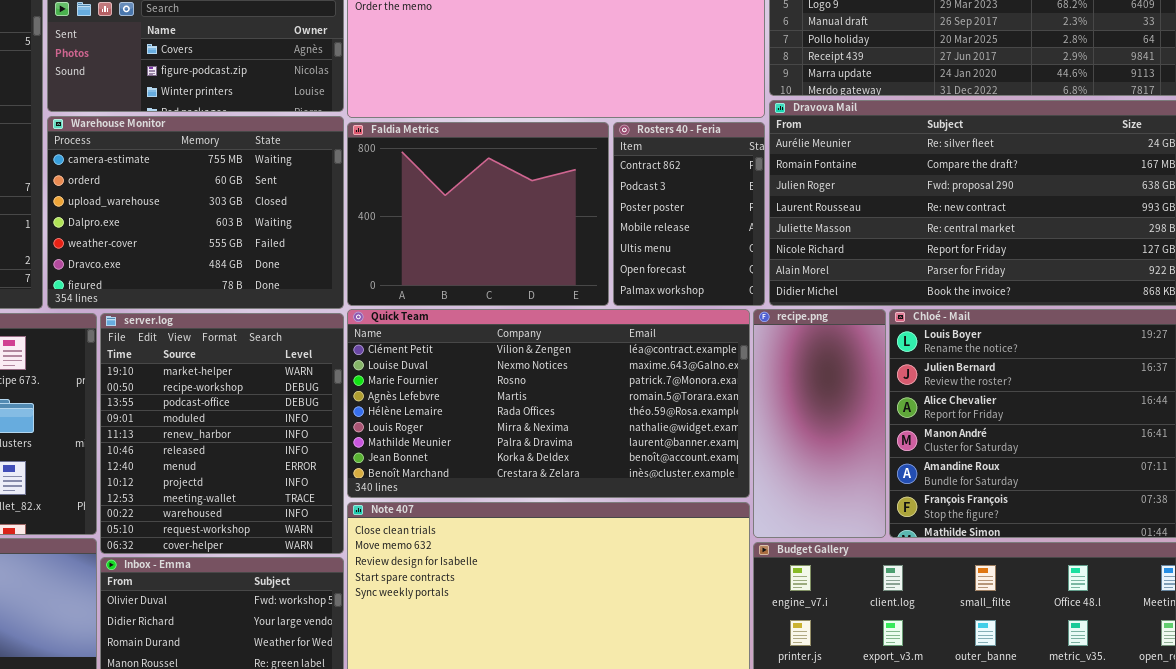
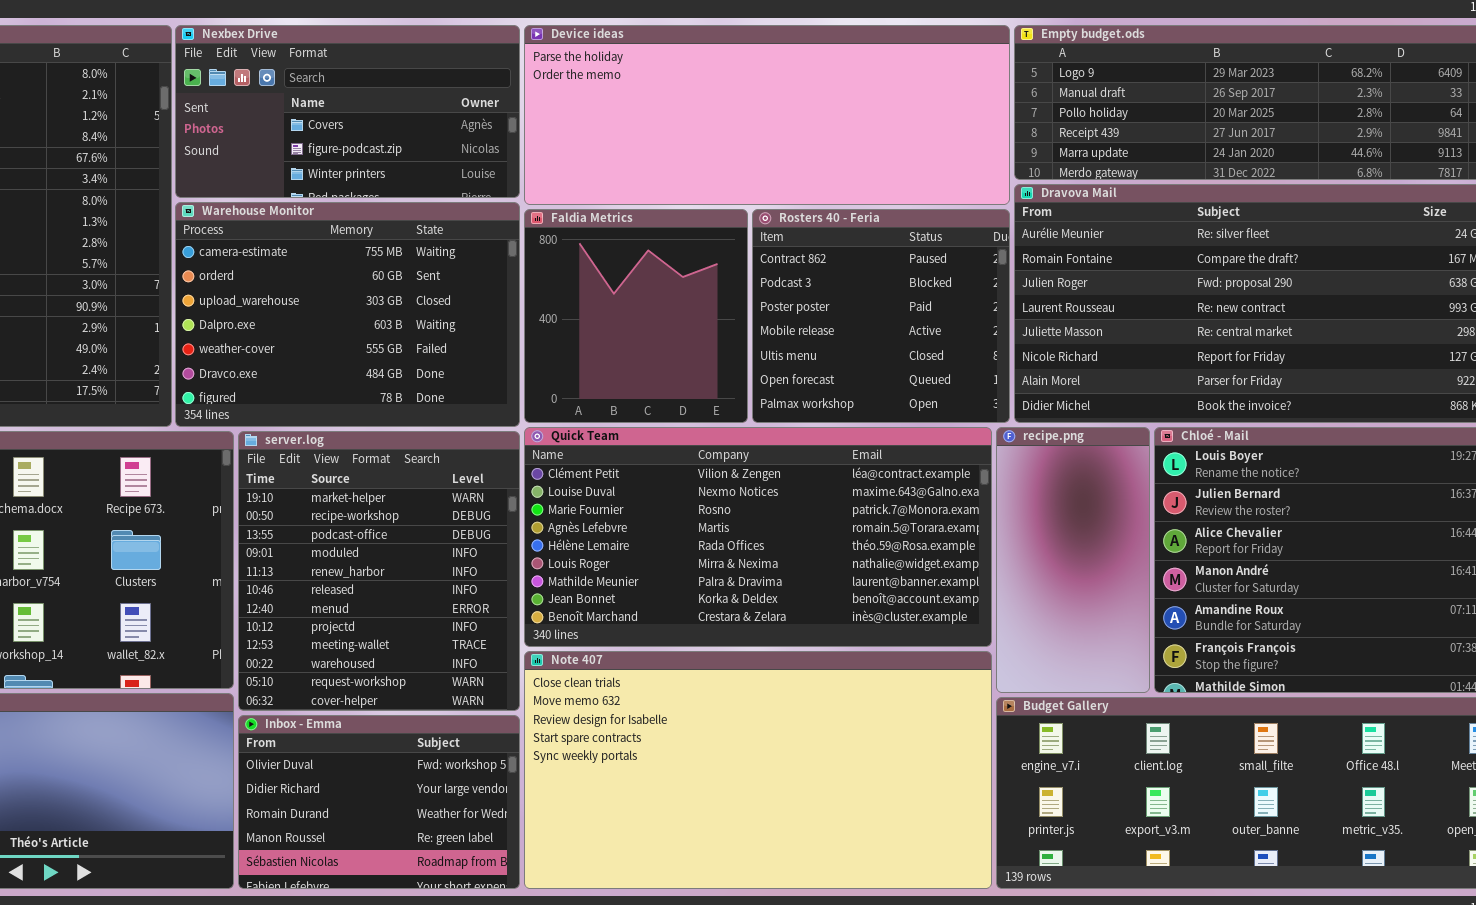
Faldia Metrics: [347,122,609,306] -> [524,209,748,423], resized
Rosters 40 - Feria: [613,122,765,306] -> [752,209,1010,423], resized

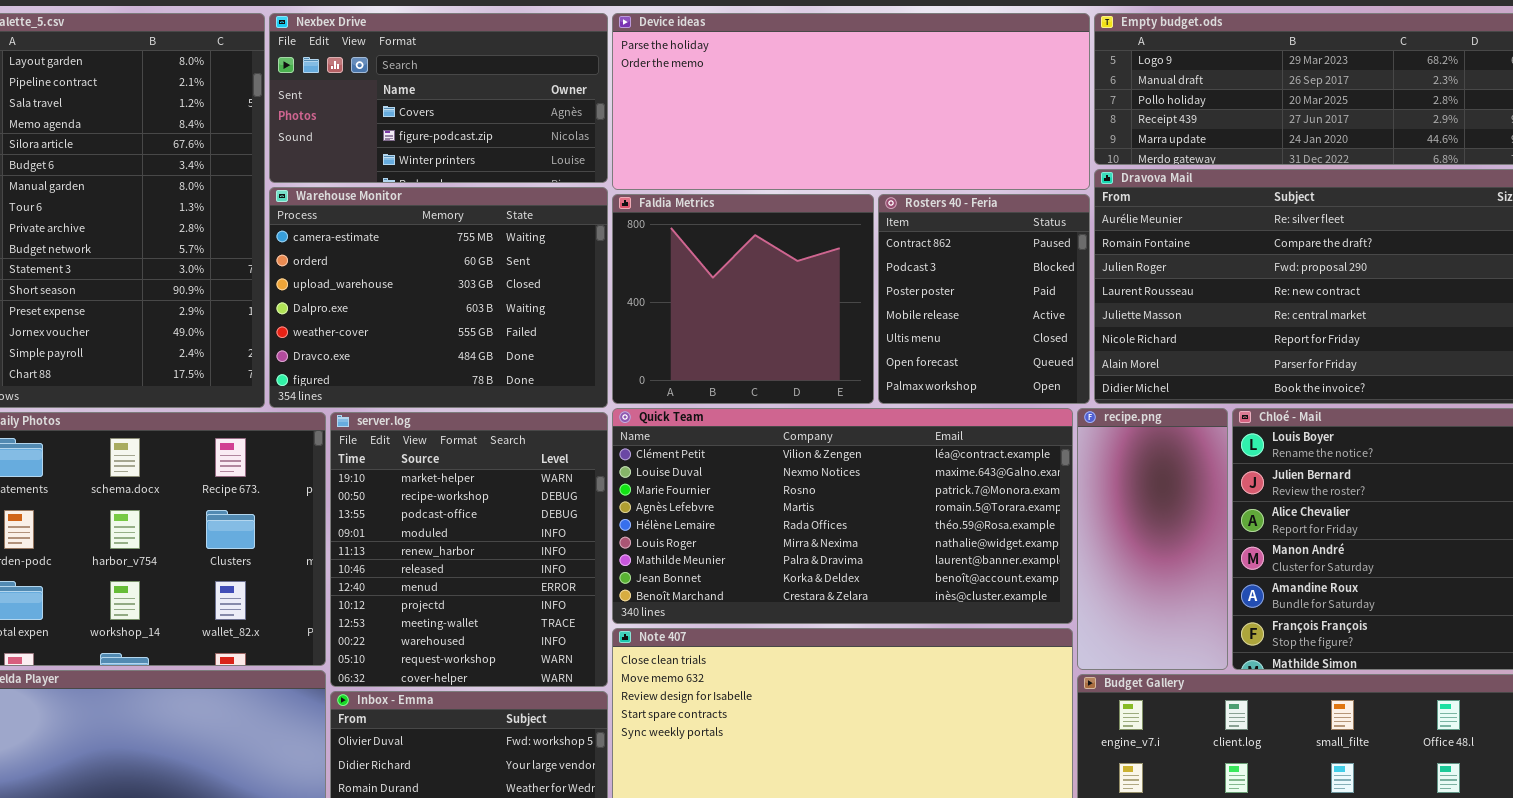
Faldia Metrics: [524,209,748,423] -> [612,194,874,404], resized
Rosters 40 - Feria: [752,209,1010,423] -> [878,194,1090,404], resized

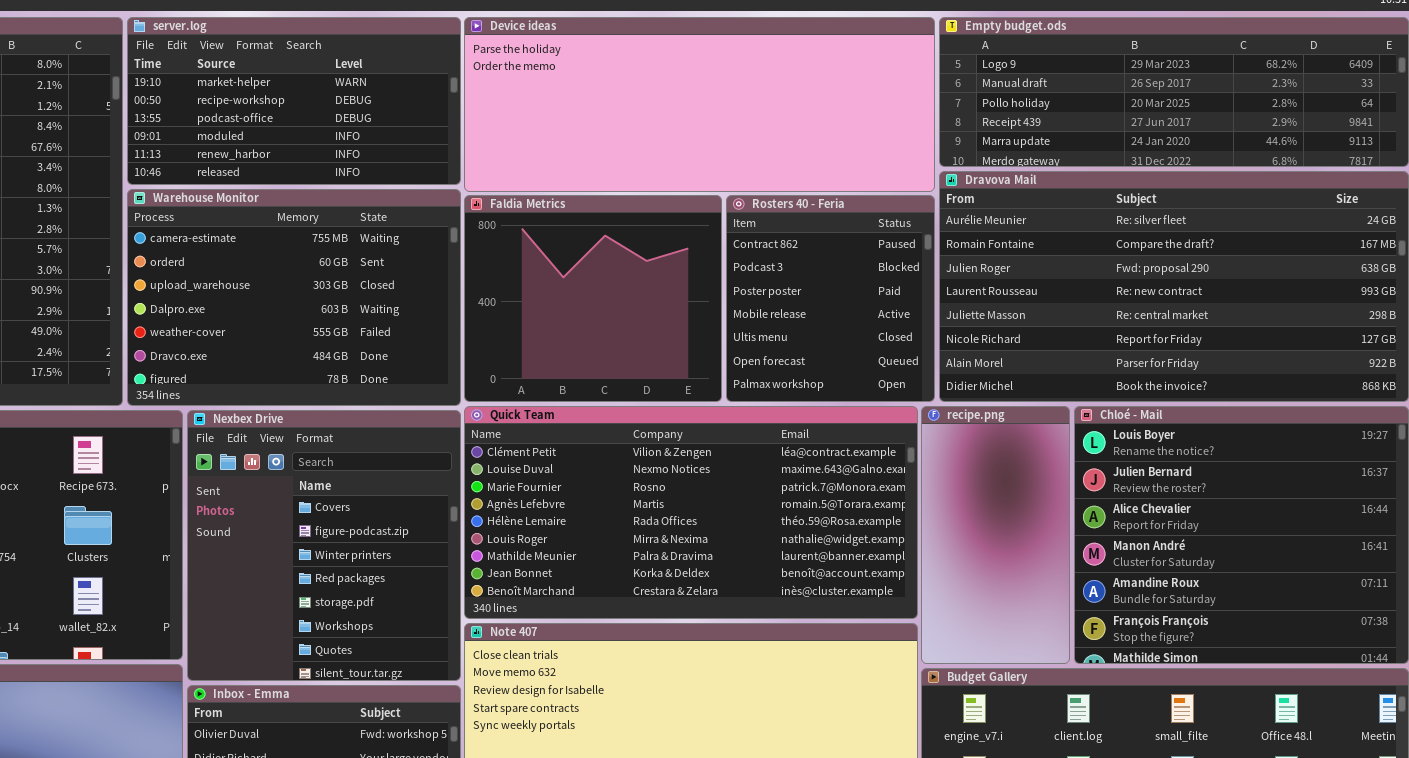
Nexbex Drive: [269,13,608,183] -> [187,410,461,681], moved, resized
server.log: [330,412,608,687] -> [127,17,461,185], moved, resized

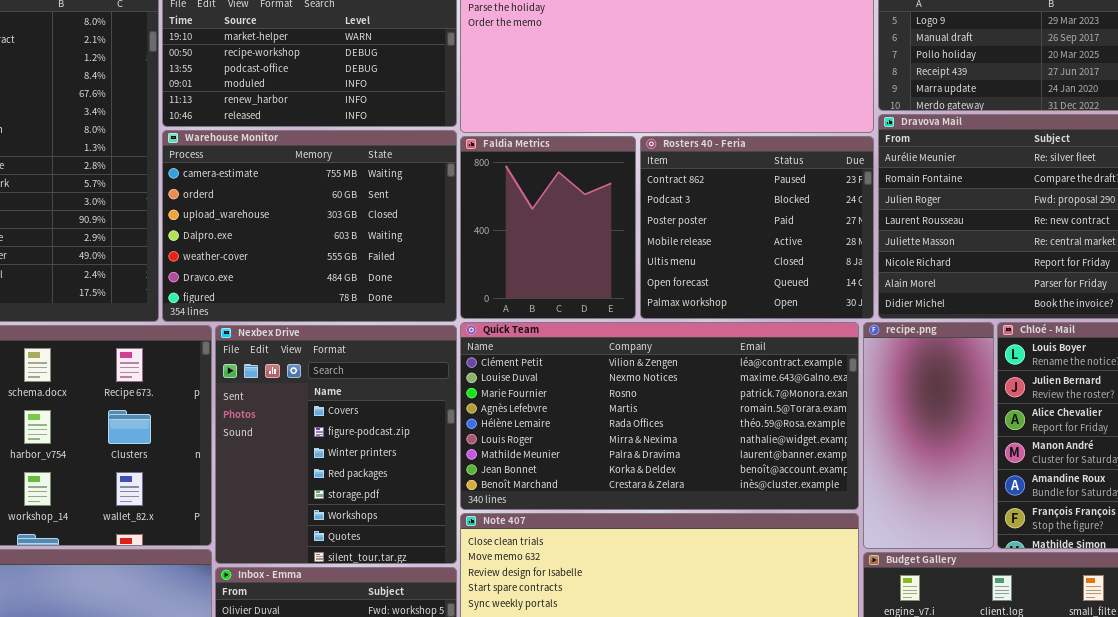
Faldia Metrics: [464,195,722,402] -> [460,136,636,319], resized
Rosters 40 - Feria: [726,195,935,402] -> [640,136,874,319], resized

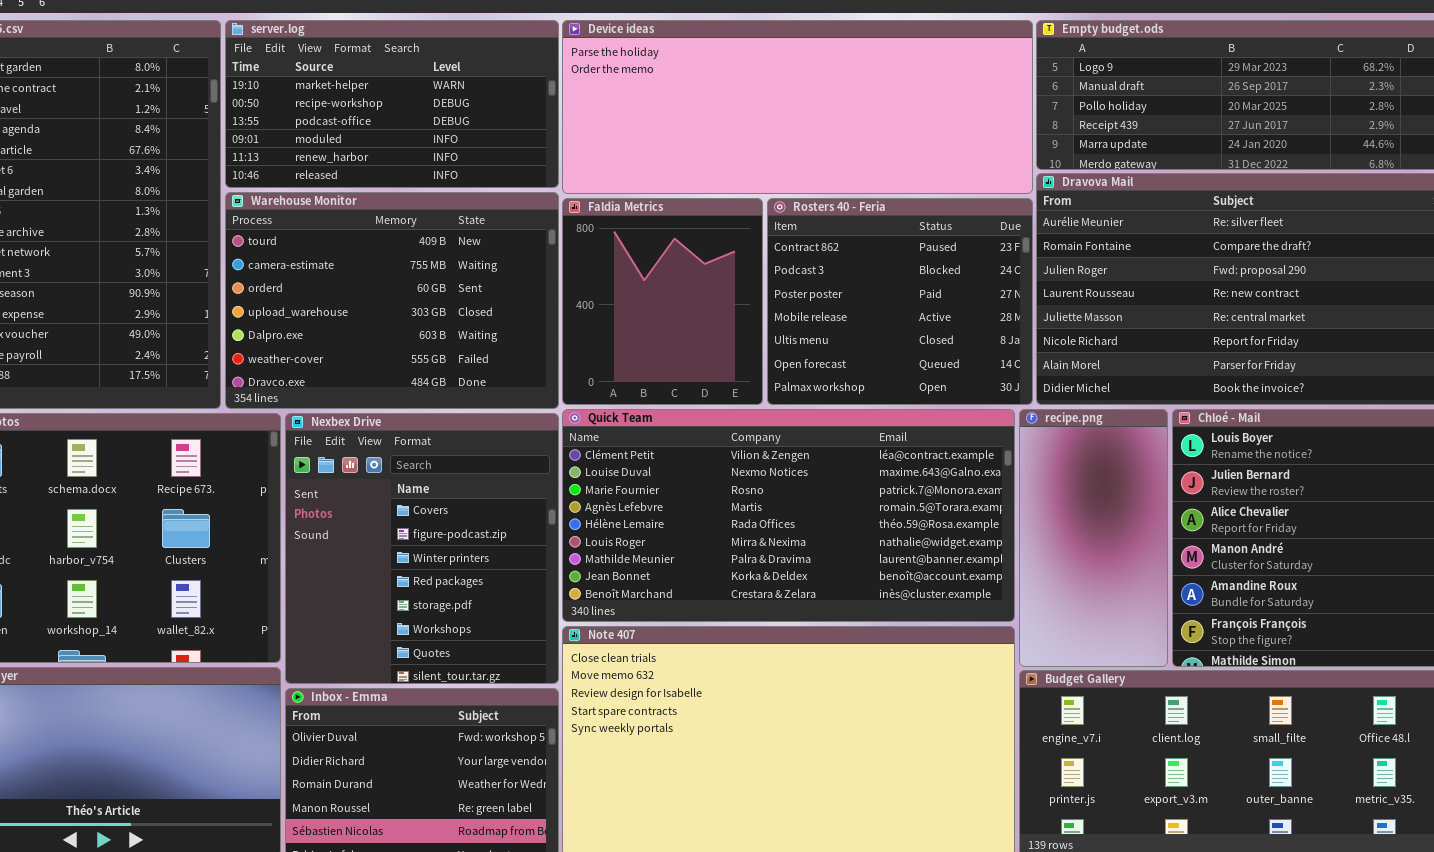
Warehouse Monitor: [162,130,457,322] -> [225,192,559,409], scrolled up 1 row

